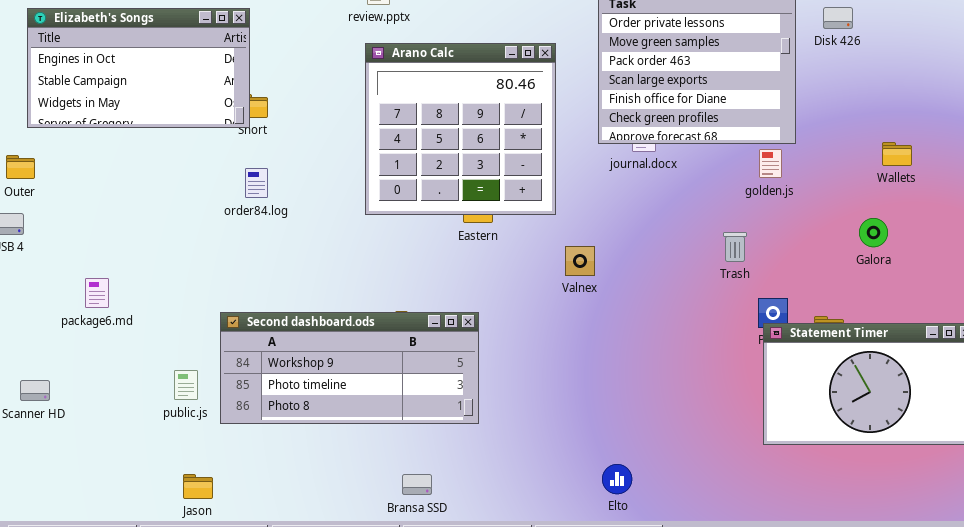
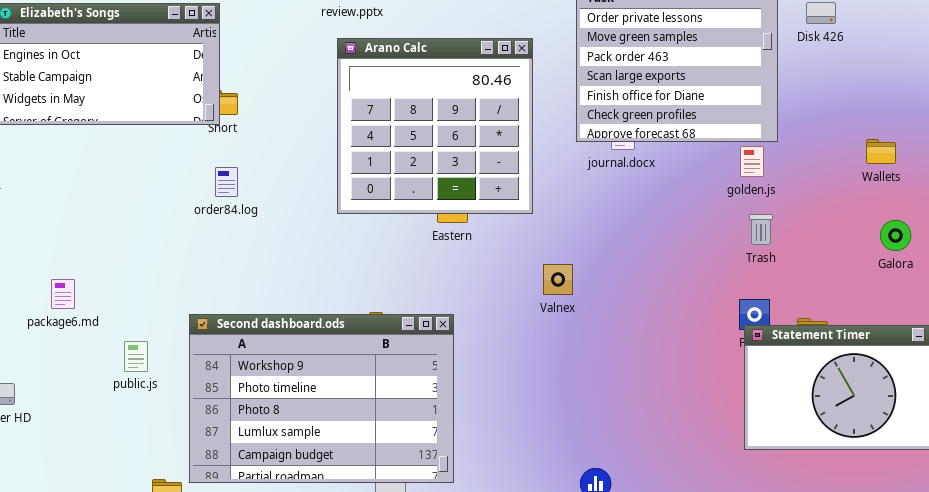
Galora: [859,218,888,247] -> [880,220,911,251], moved
Trash: [723,232,747,262] -> [749,214,773,245], moved
Valnex: [565,246,595,276] -> [543,264,573,295], moved
Second dashboard.ods: [220,312,479,424] -> [189,314,454,483], resized
public.js: [174,370,198,400] -> [124,341,148,372], moved

